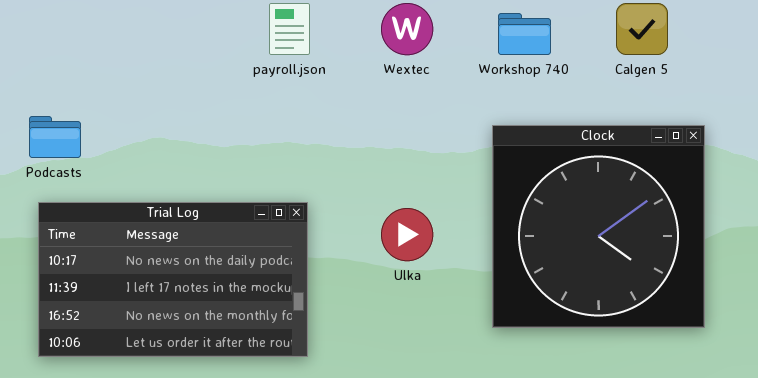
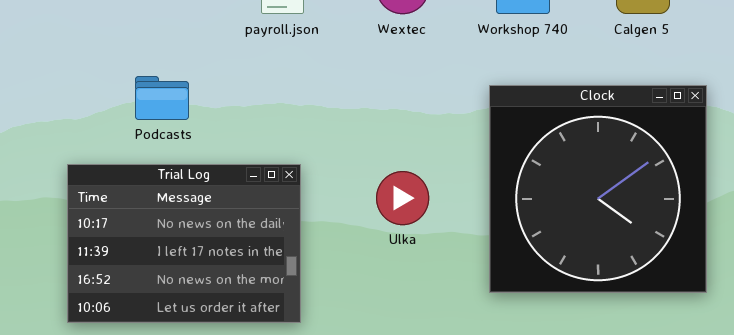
Podcasts: [29,116,81,158] -> [135,76,189,120], moved
Trial Log: [38,202,308,357] -> [67,164,301,323], resized

